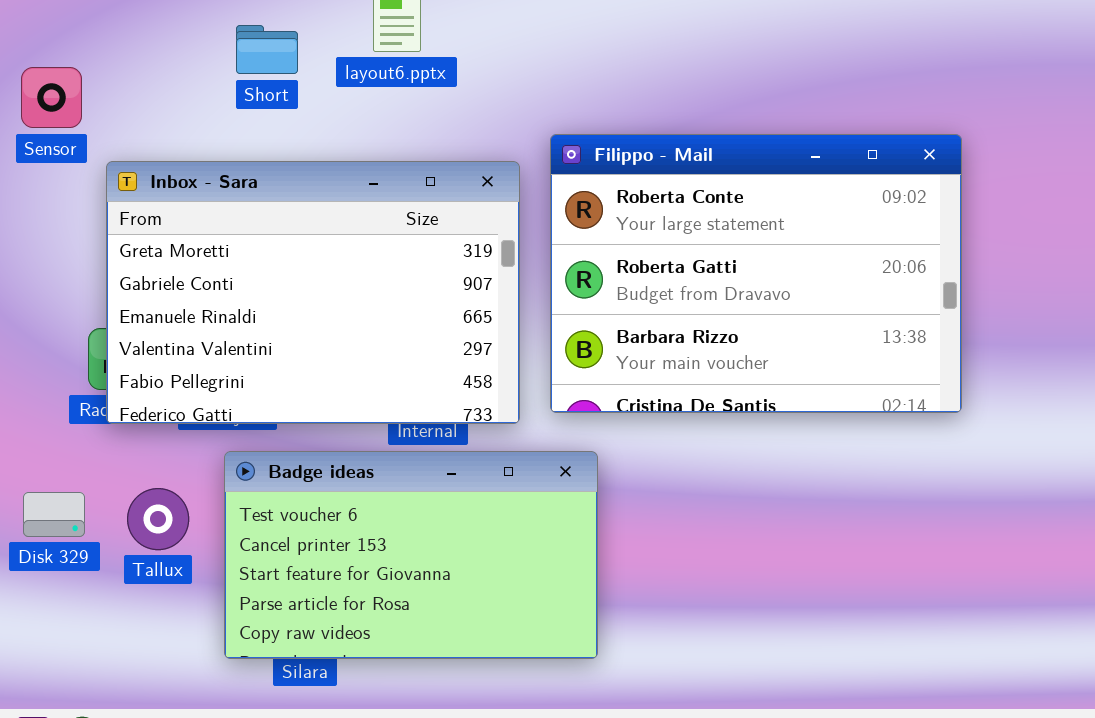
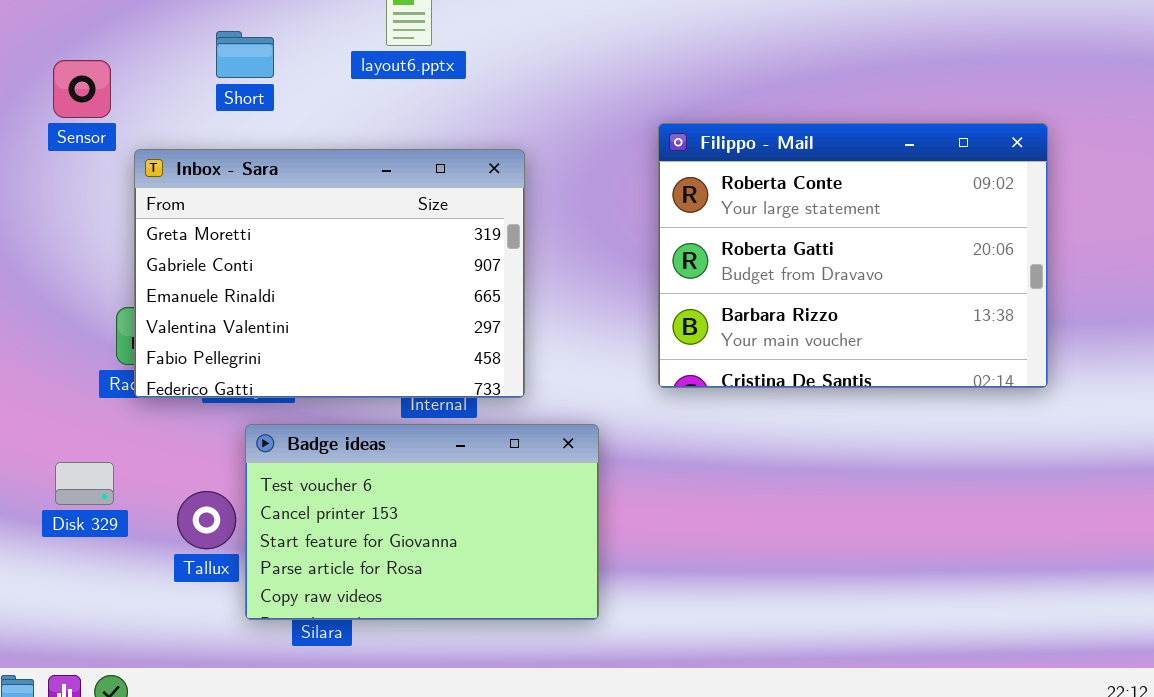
Short: [236,25,298,74] -> [216,31,274,78], moved
Filippo - Mail: [550,134,962,413] -> [658,123,1048,388], moved
Tallux: [127,488,189,550] -> [177,491,236,549], moved

